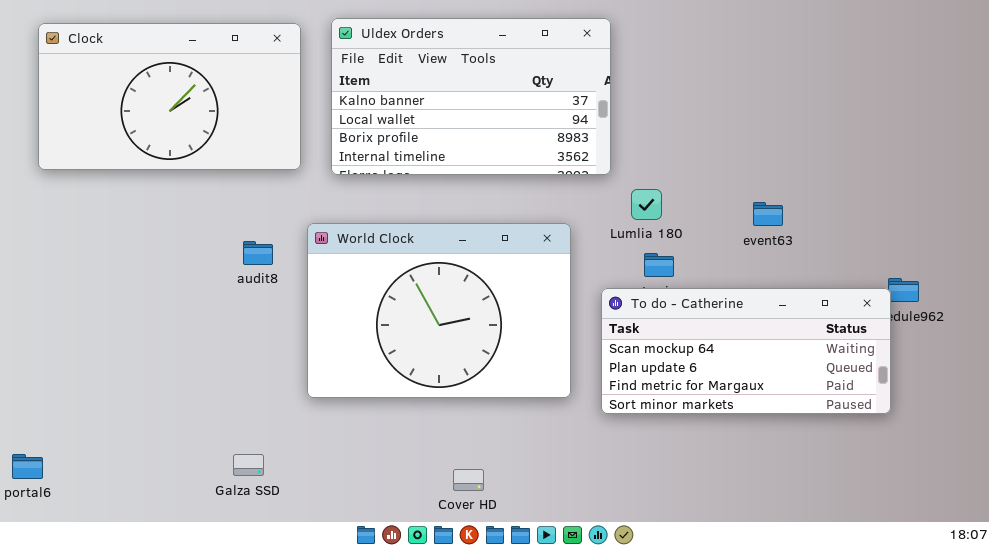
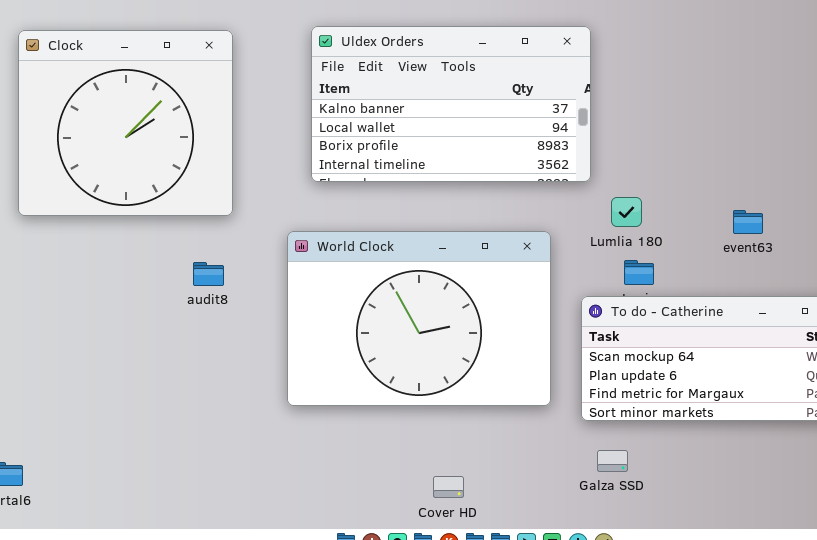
Clock: [38,23,301,170] -> [18,30,233,216], resized
audit8: [243,241,273,265] -> [193,262,224,286], moved
Galza SSD: [233,454,264,476] -> [597,450,628,472], moved

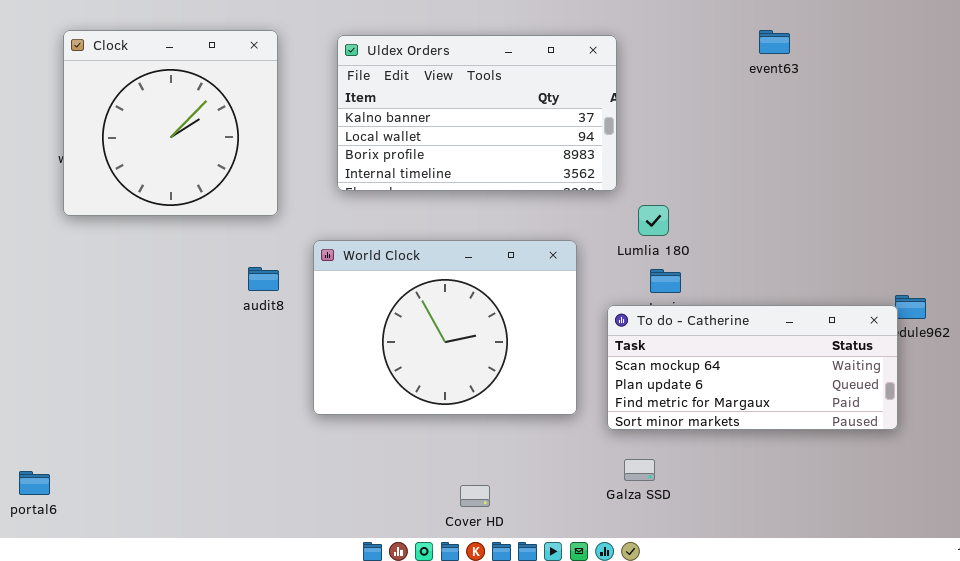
Clock: [18,30,233,216] -> [63,30,278,216], moved
event63: [733,210,763,234] -> [759,30,790,54], moved
audit8: [193,262,224,286] -> [248,267,279,291], moved

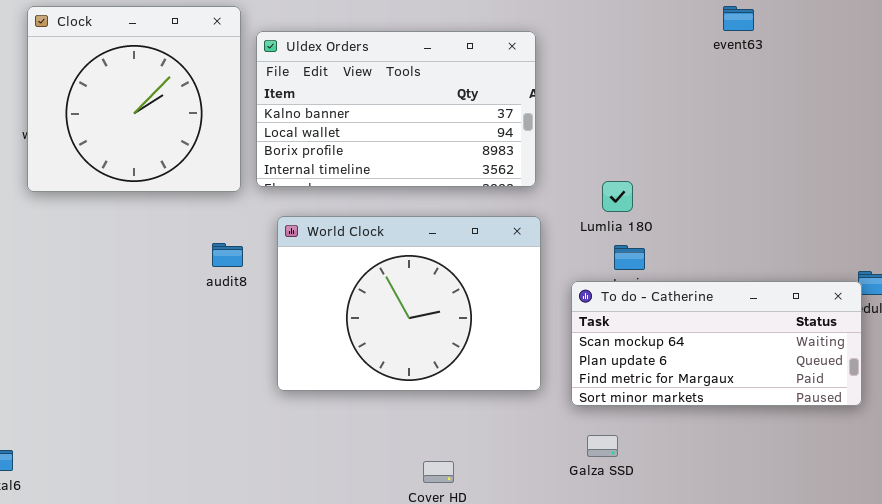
Uldex Orders: [337,35,617,191] -> [256,31,536,187], moved

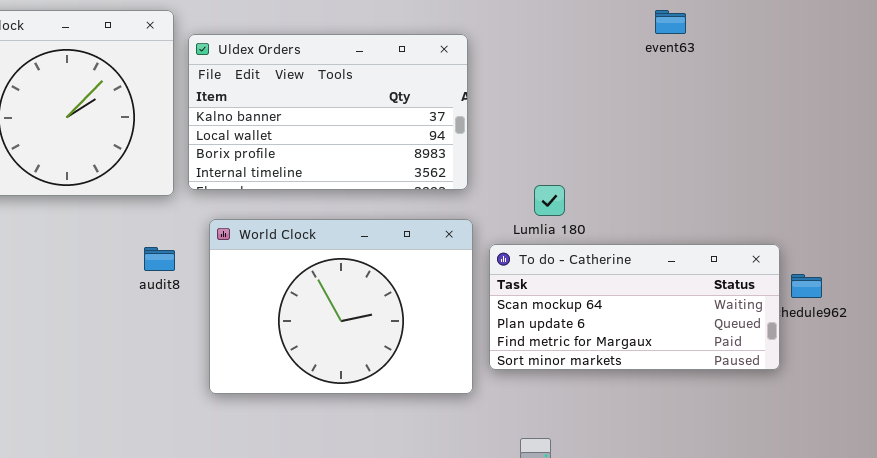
To do - Catherine: [571,281,862,406] -> [489,244,780,370], moved

